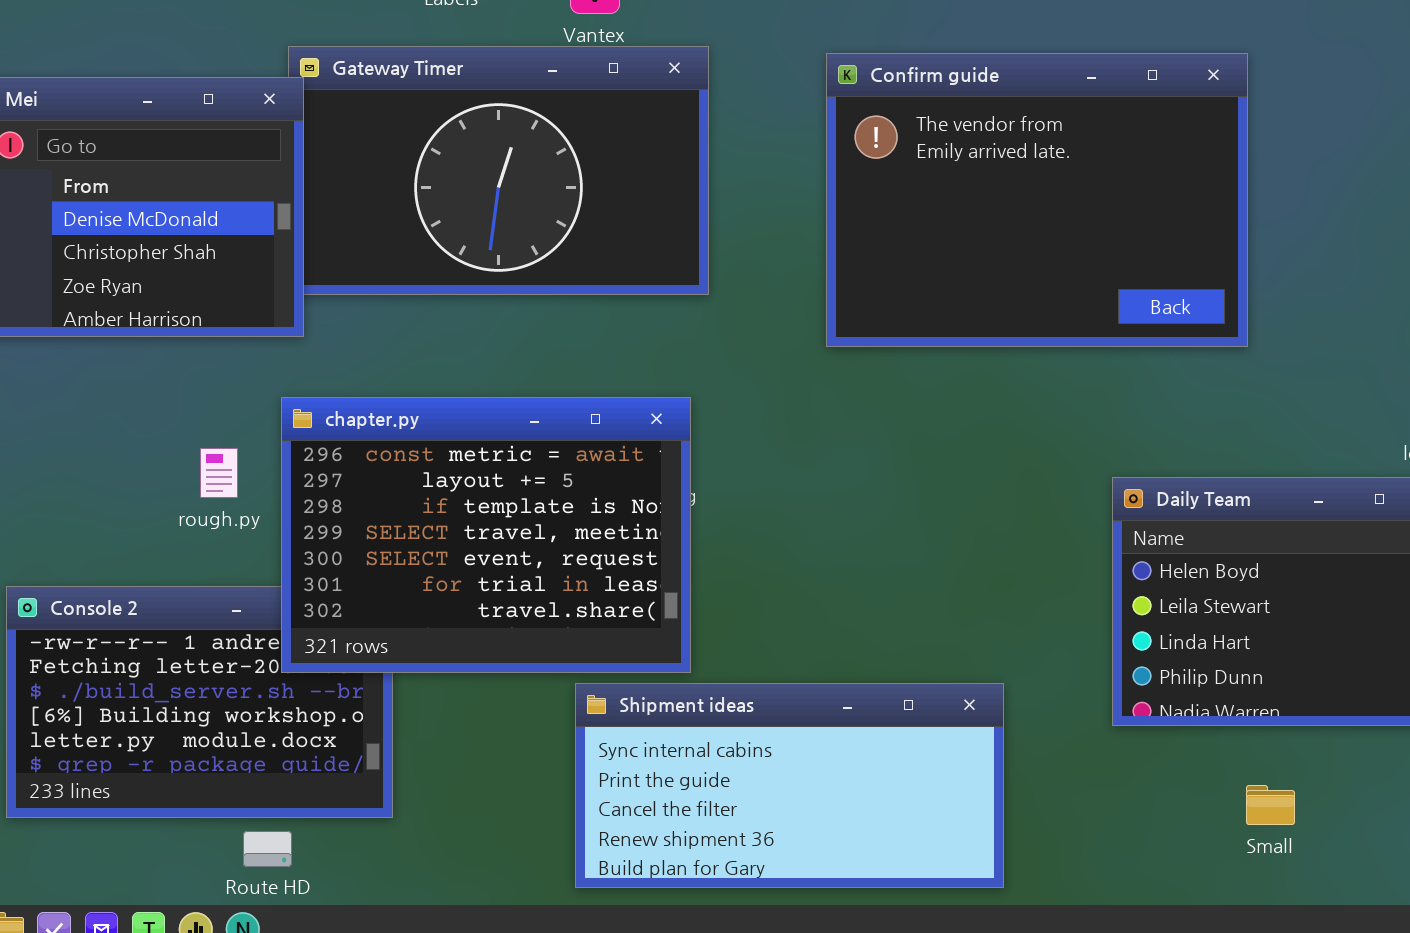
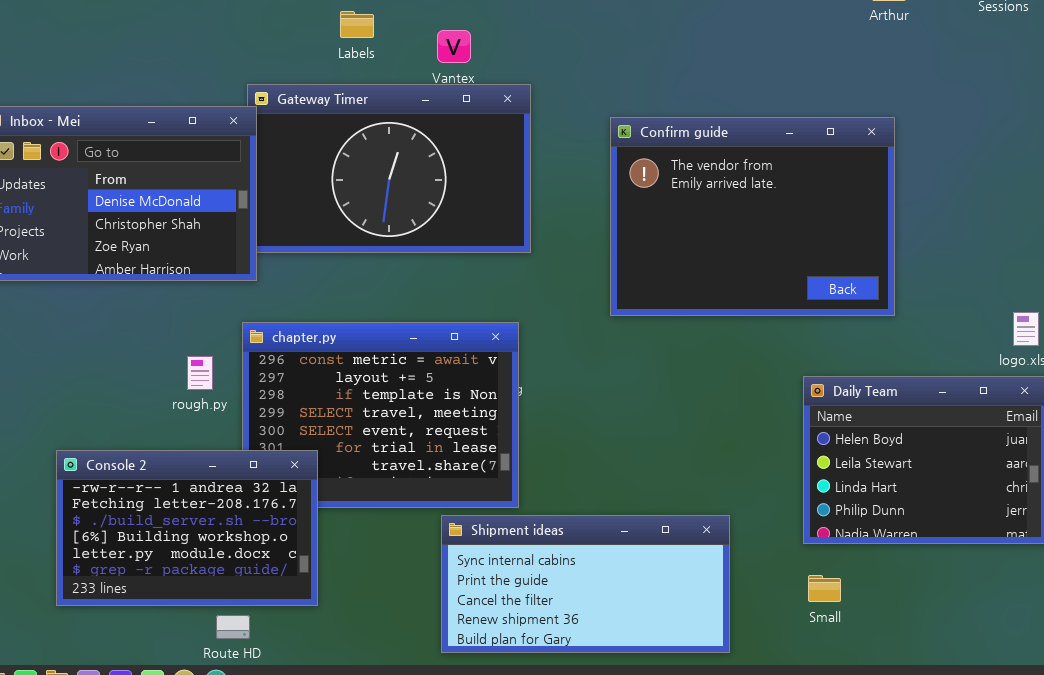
Confirm guide: [826,53,1248,347] -> [610,117,895,316], moved
Console 2: [6,586,393,818] -> [56,450,318,606], raised
Small: [1246,785,1295,825] -> [808,575,841,602], moved

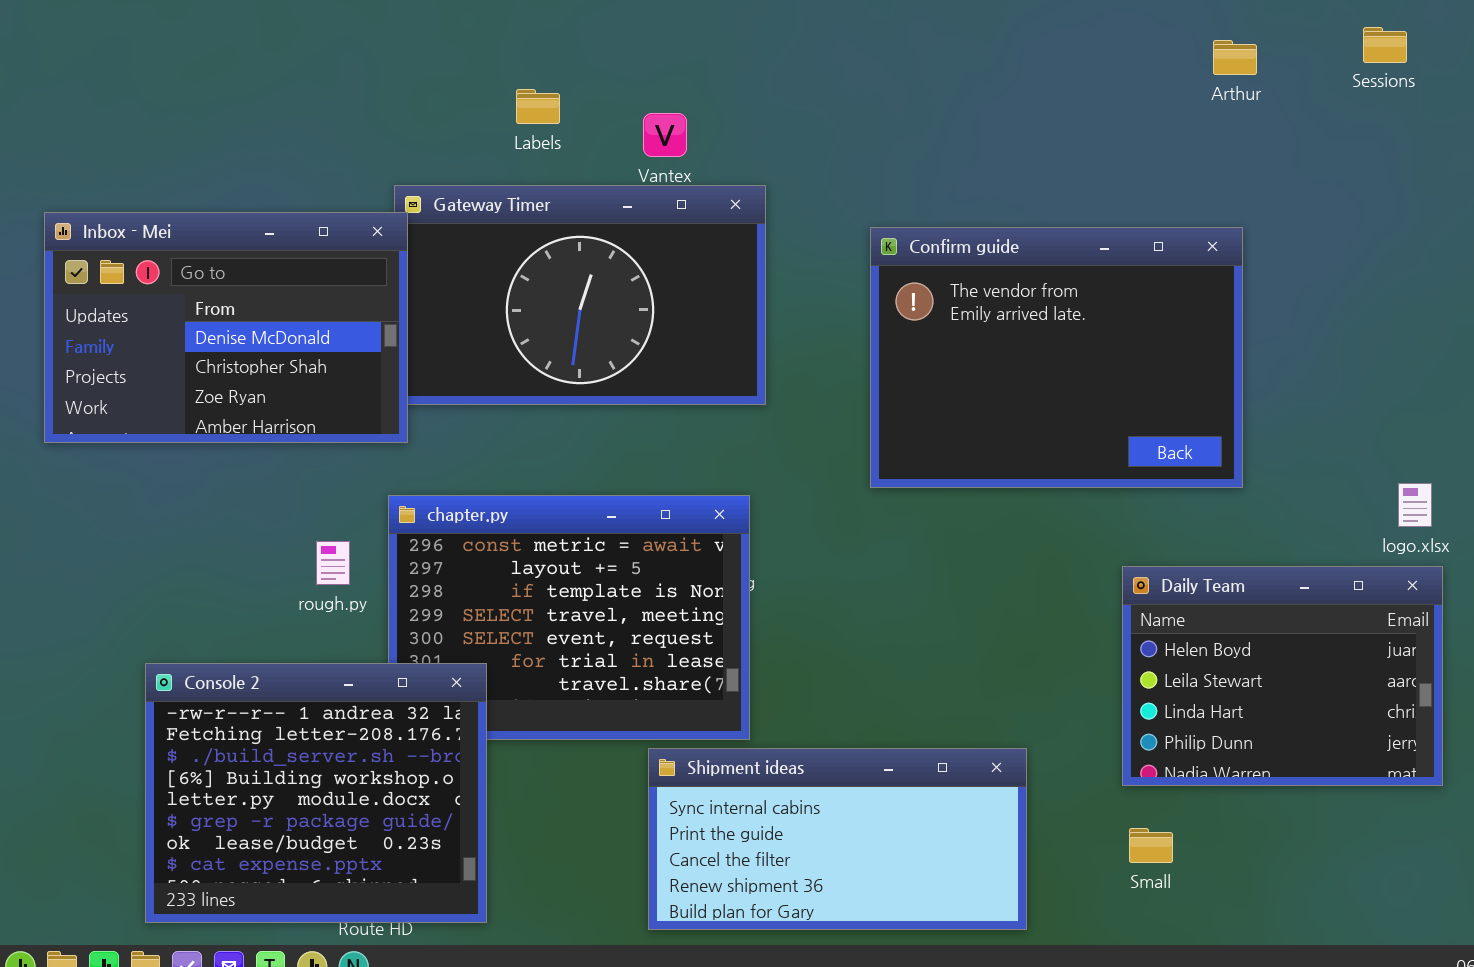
Console 2: [56,450,318,606] -> [145,663,487,923], resized

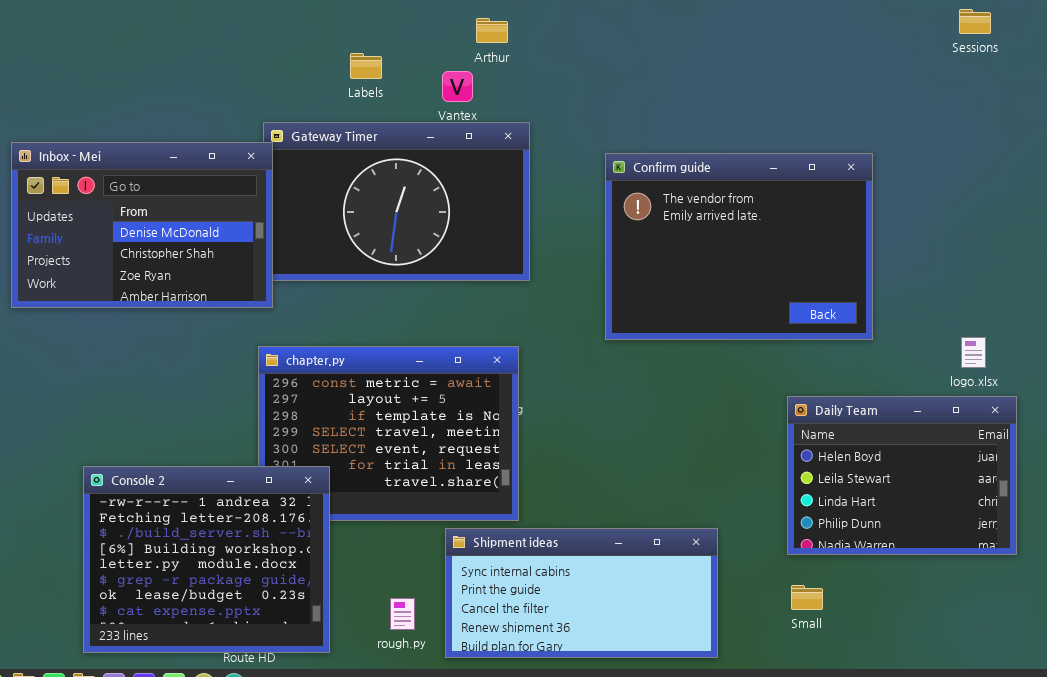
Arthur: [1213,40,1257,75] -> [476,18,508,43], moved
logo.xlsx: [1398,483,1432,527] -> [961,337,986,368], moved
rough.py: [316,541,350,585] -> [390,598,415,630], moved

